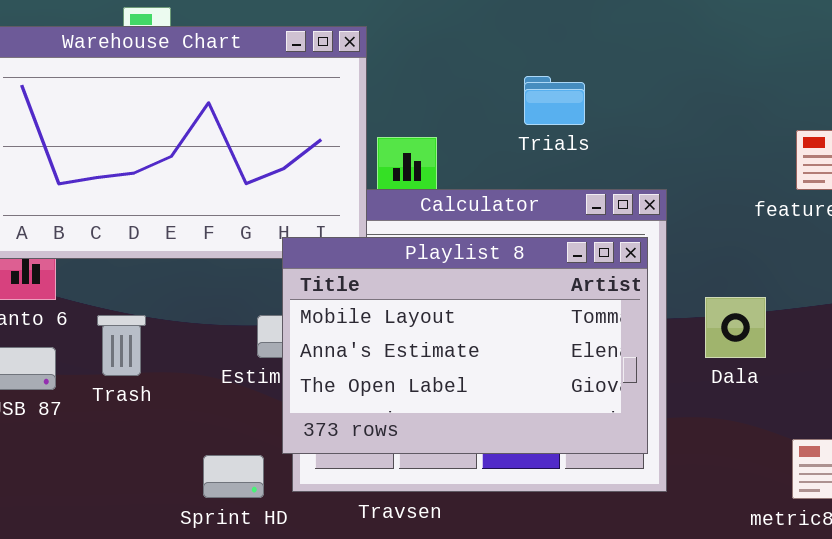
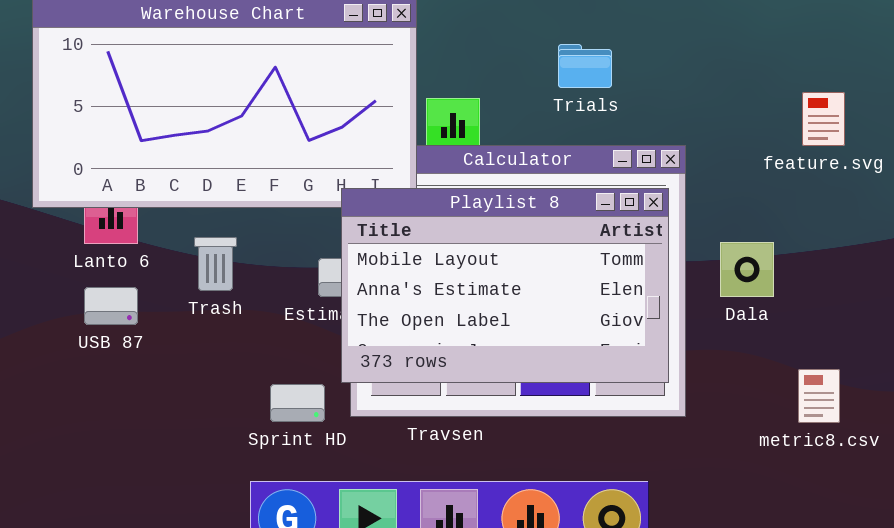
Trash: [97,315,146,376] -> [194,237,237,291], moved

